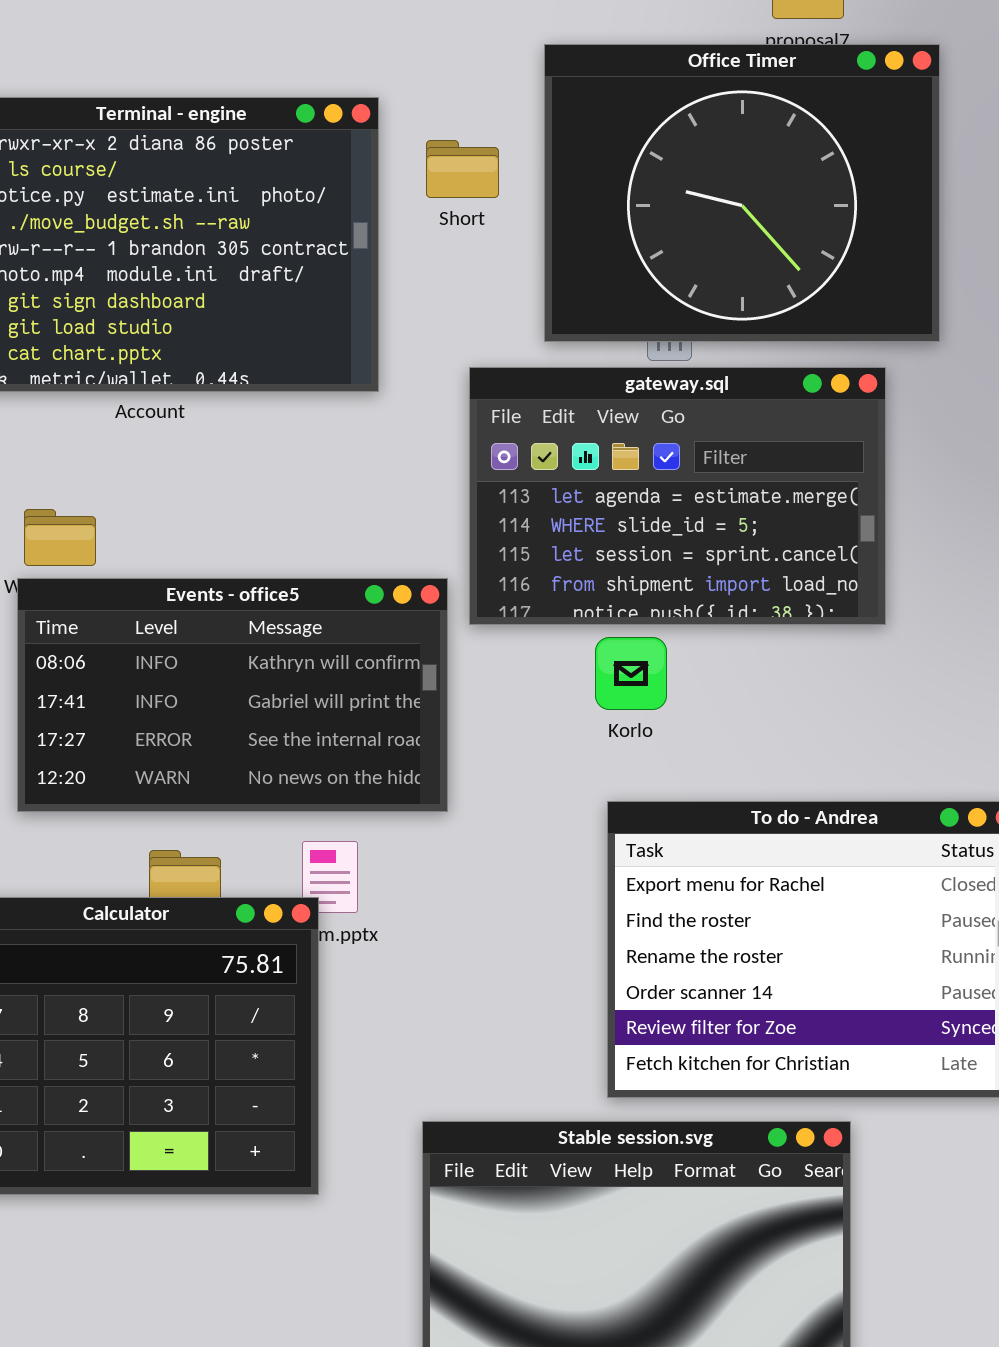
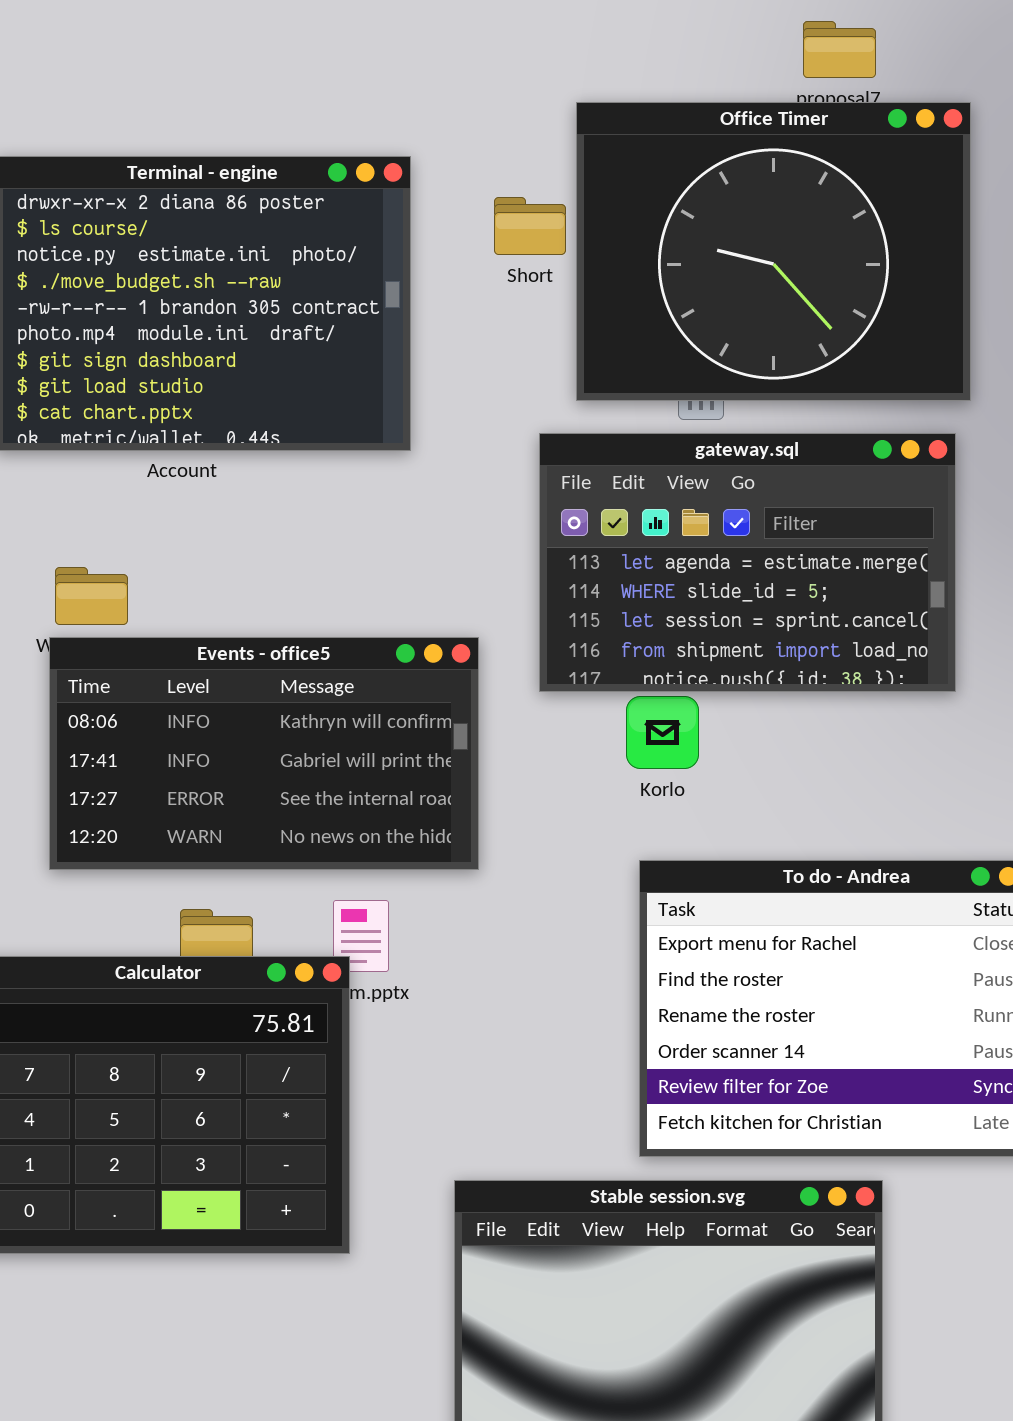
Short: [426,140,499,198] -> [494,197,566,255], moved
gateway.sql: [469,367,886,625] -> [539,433,956,692], moved

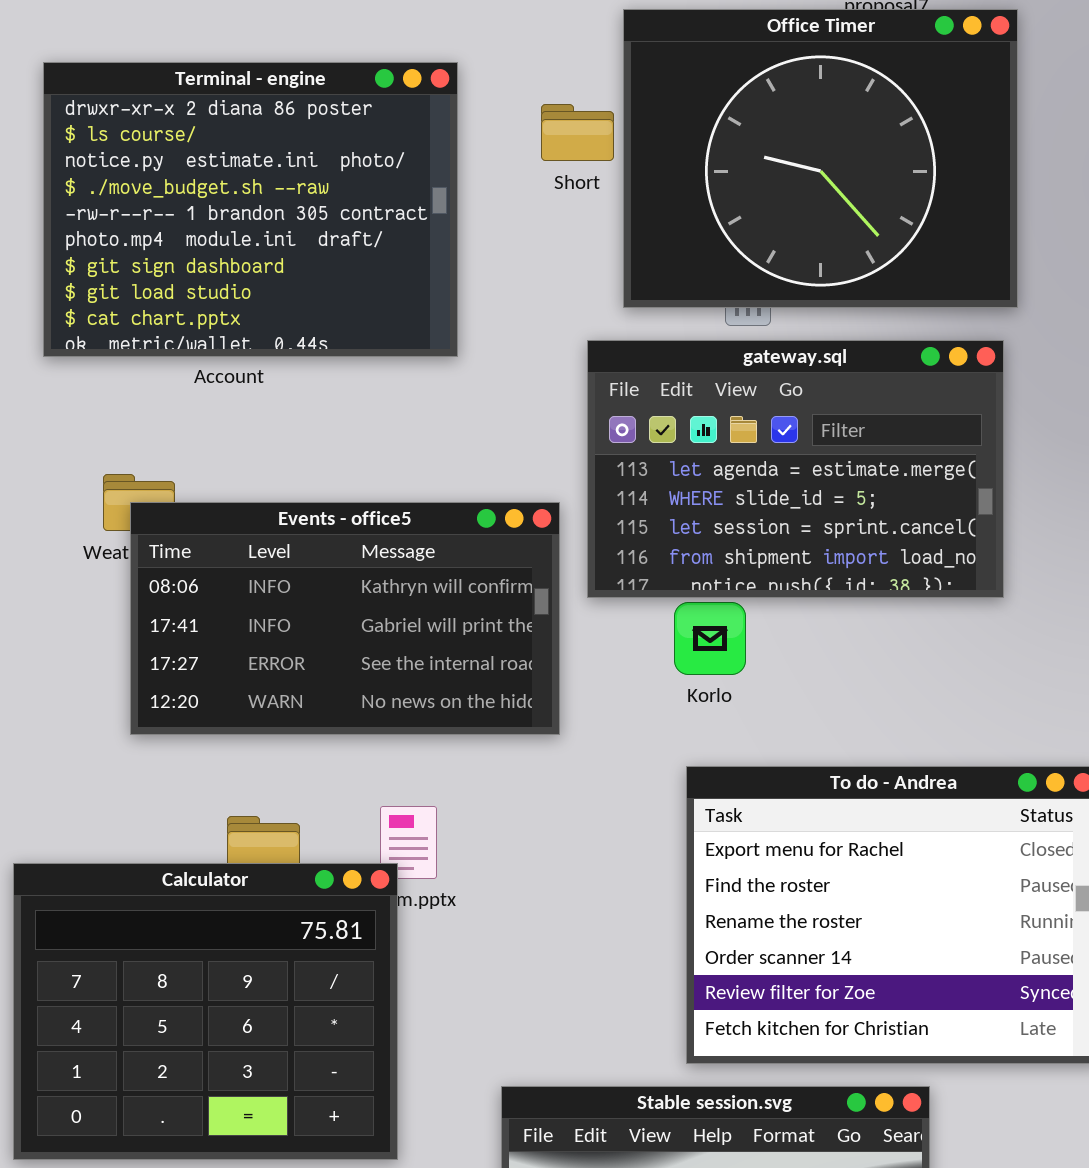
Events - office5: [49,637,479,870] -> [130,502,560,735], moved

